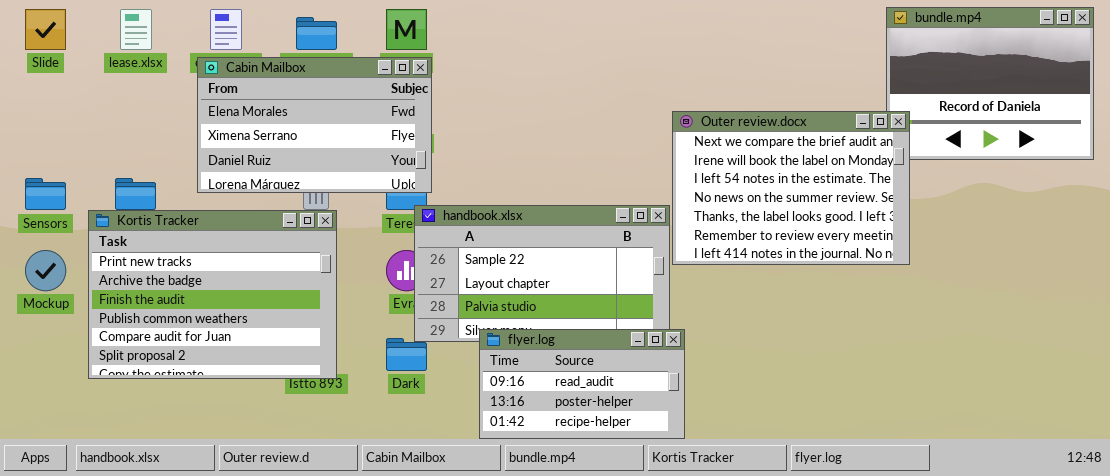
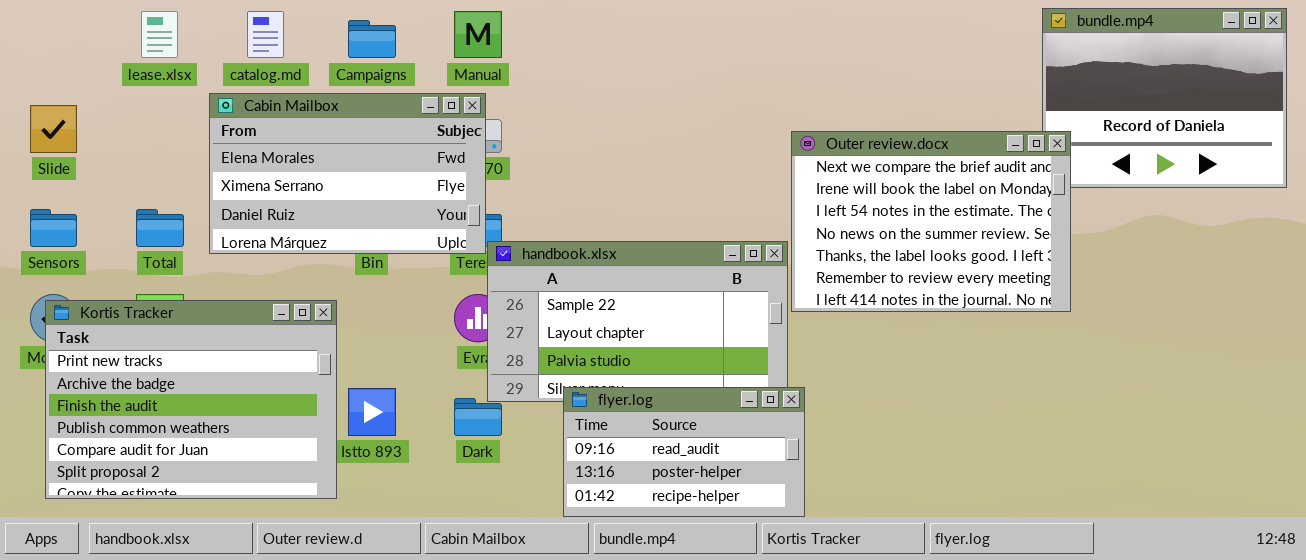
Slide: [25,9,66,50] -> [30,105,77,153], moved
Cabin Mailbox: [197,57,432,193] -> [209,93,486,254], moved
Kortis Tracker: [88,210,337,379] -> [45,300,337,499], moved

